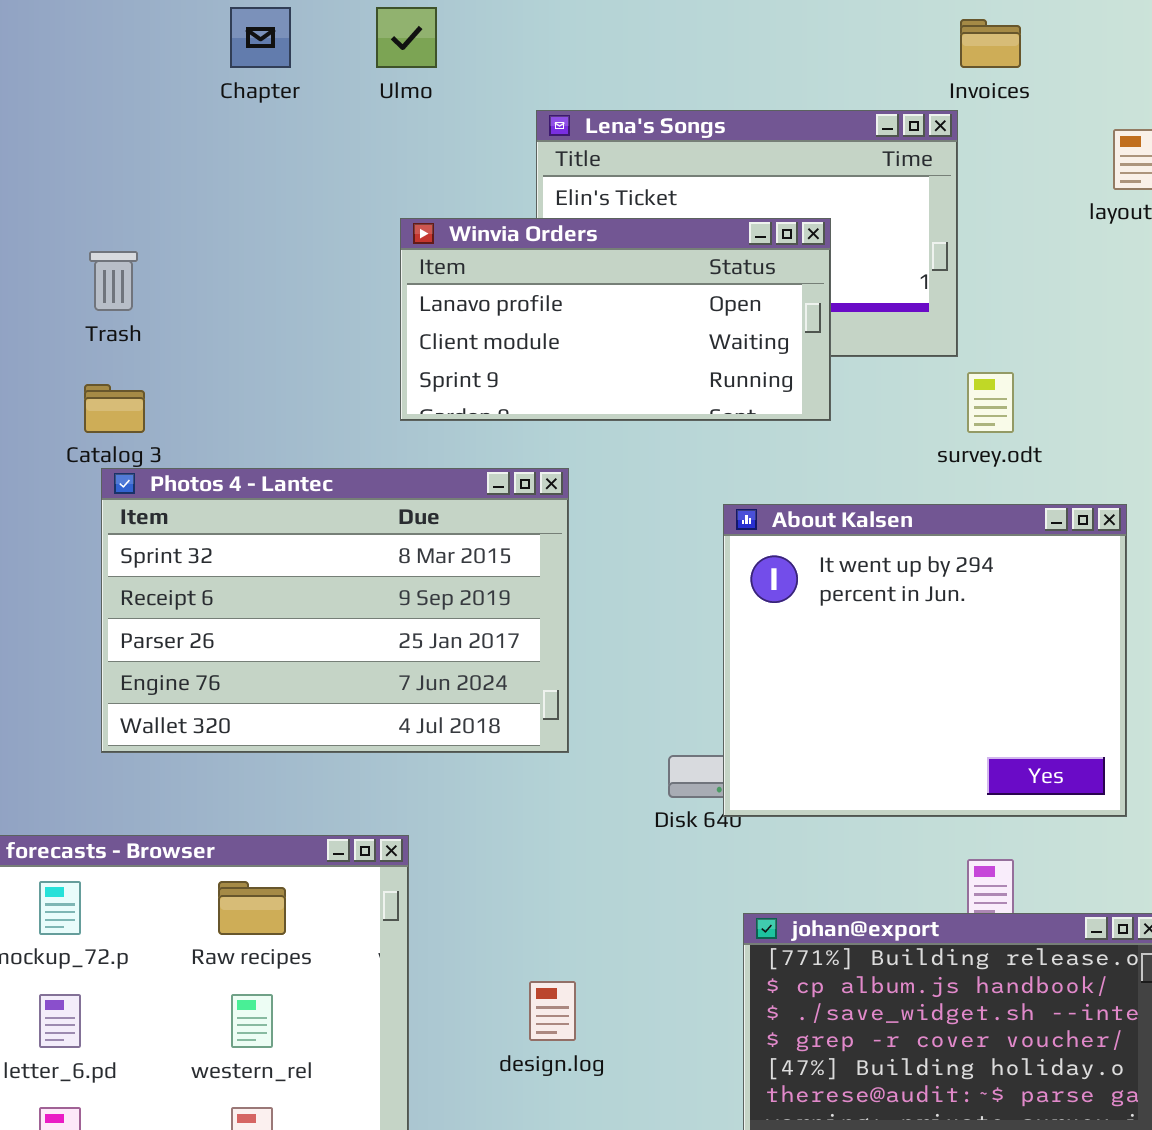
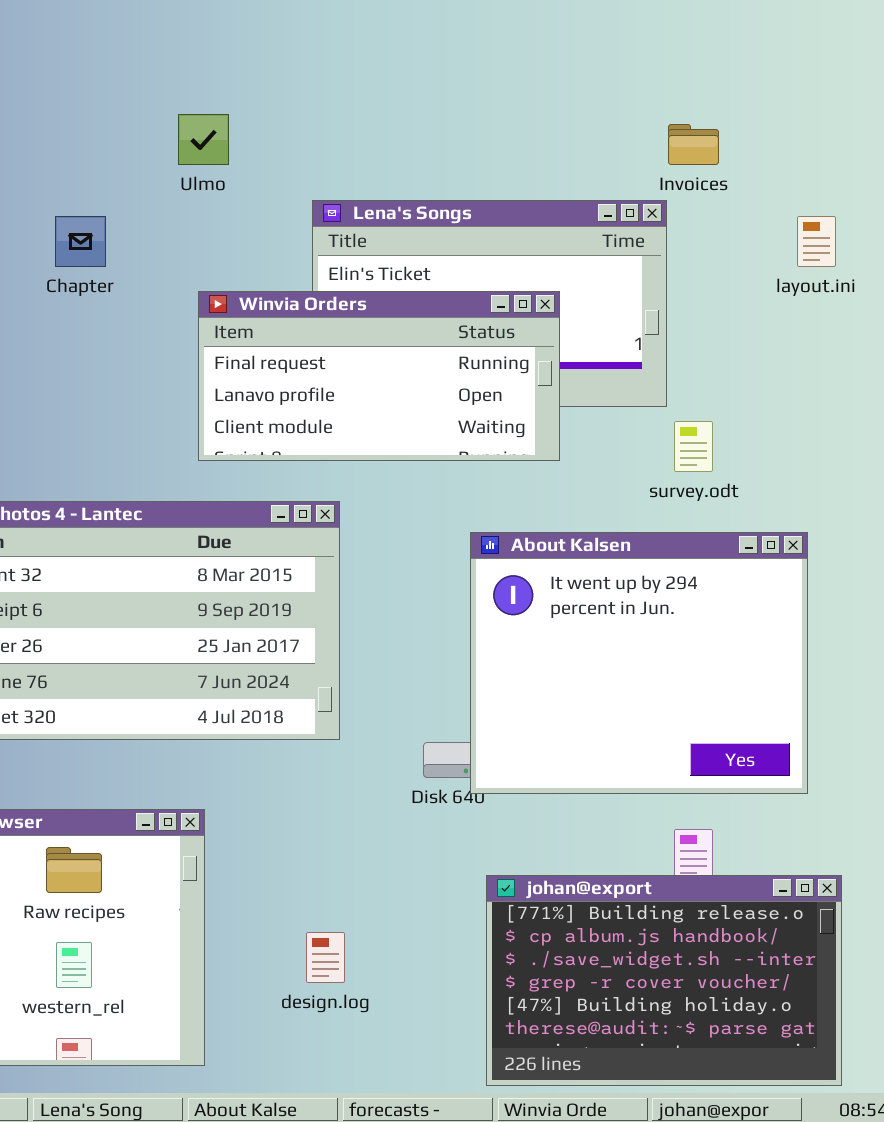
Chapter: [230,7,291,68] -> [55,216,106,267], moved
Winvia Orders: [400,218,831,421] -> [198,291,560,461], scrolled up 1 row

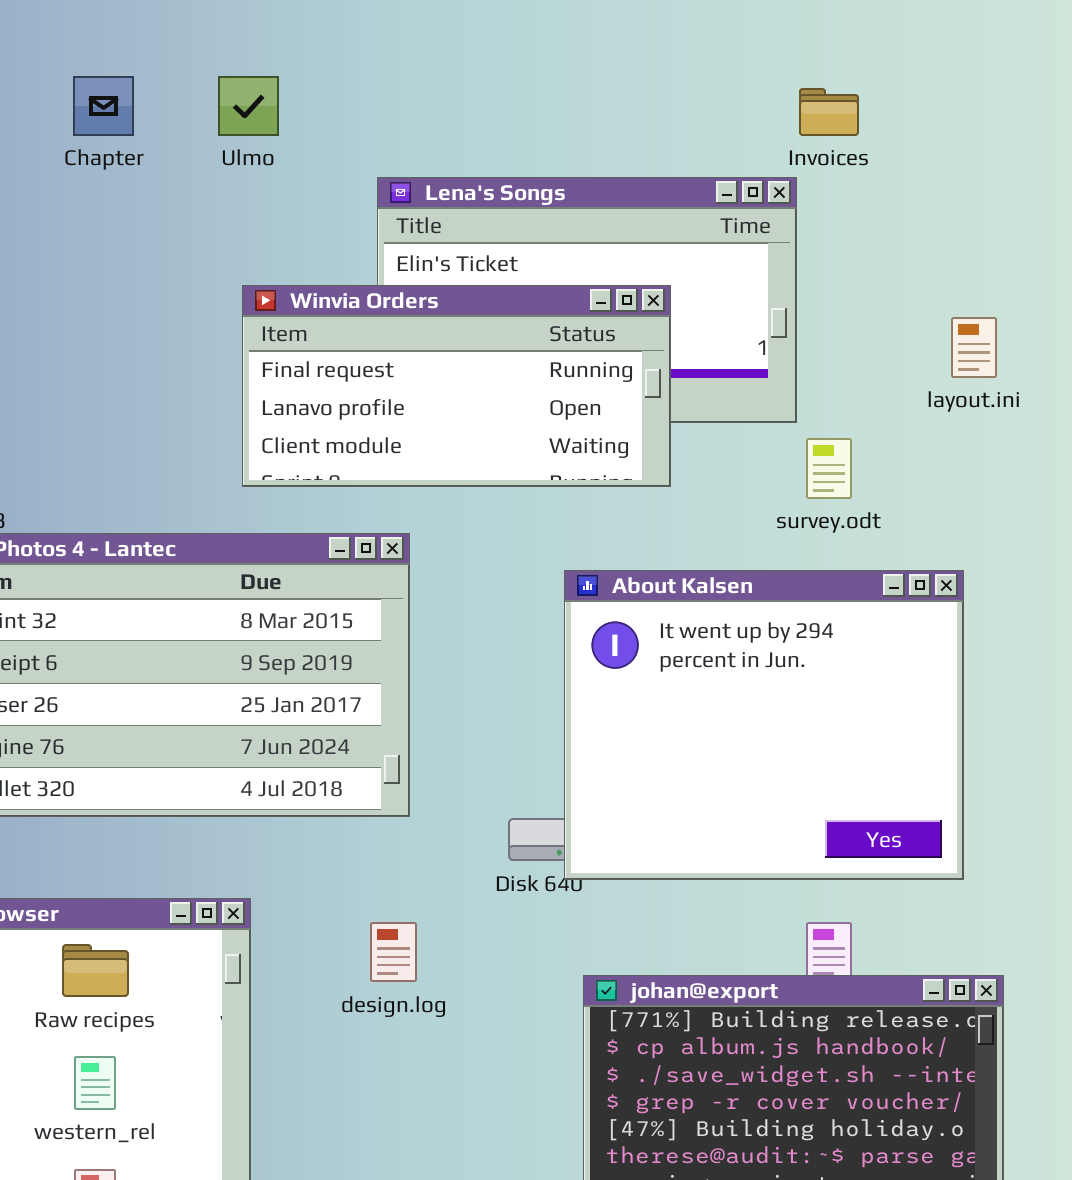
Chapter: [55,216,106,267] -> [73,76,134,136], moved
layout.ini: [797,216,836,267] -> [951,317,997,378], moved
design.log: [306,932,345,983] -> [370,922,417,982], moved

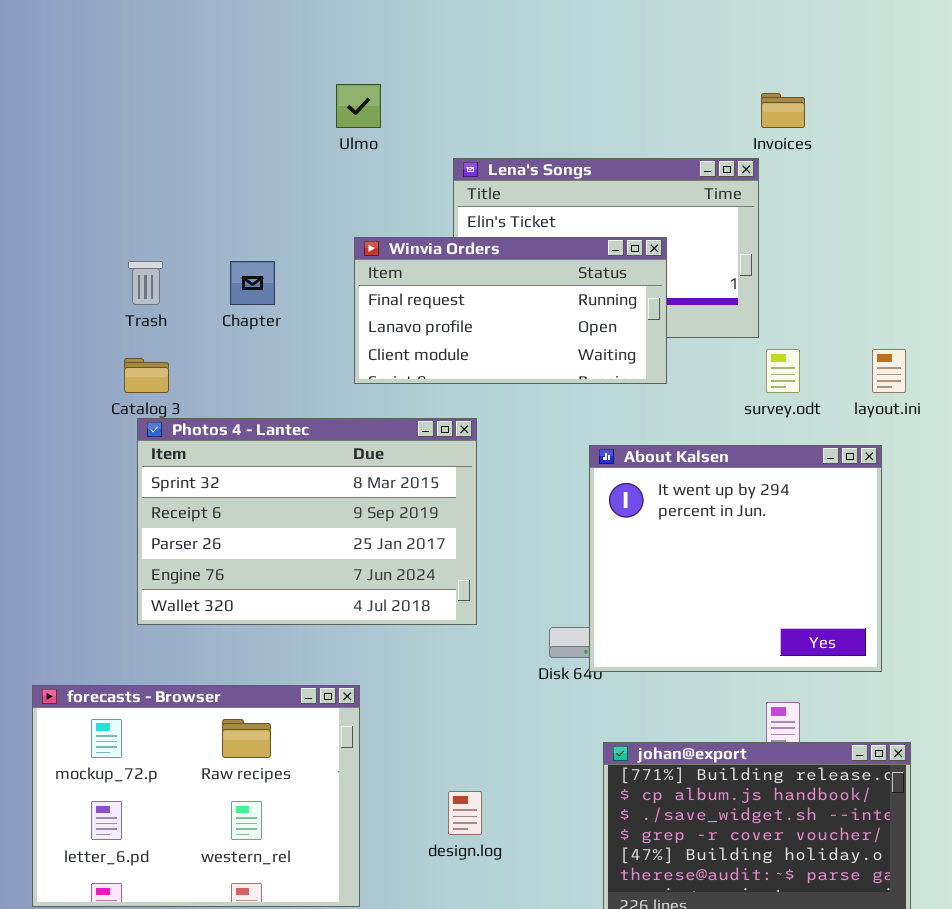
Chapter: [73,76,134,136] -> [230,261,275,305], moved
layout.ini: [951,317,997,378] -> [872,349,906,393], moved
design.log: [370,922,417,982] -> [448,791,482,835], moved

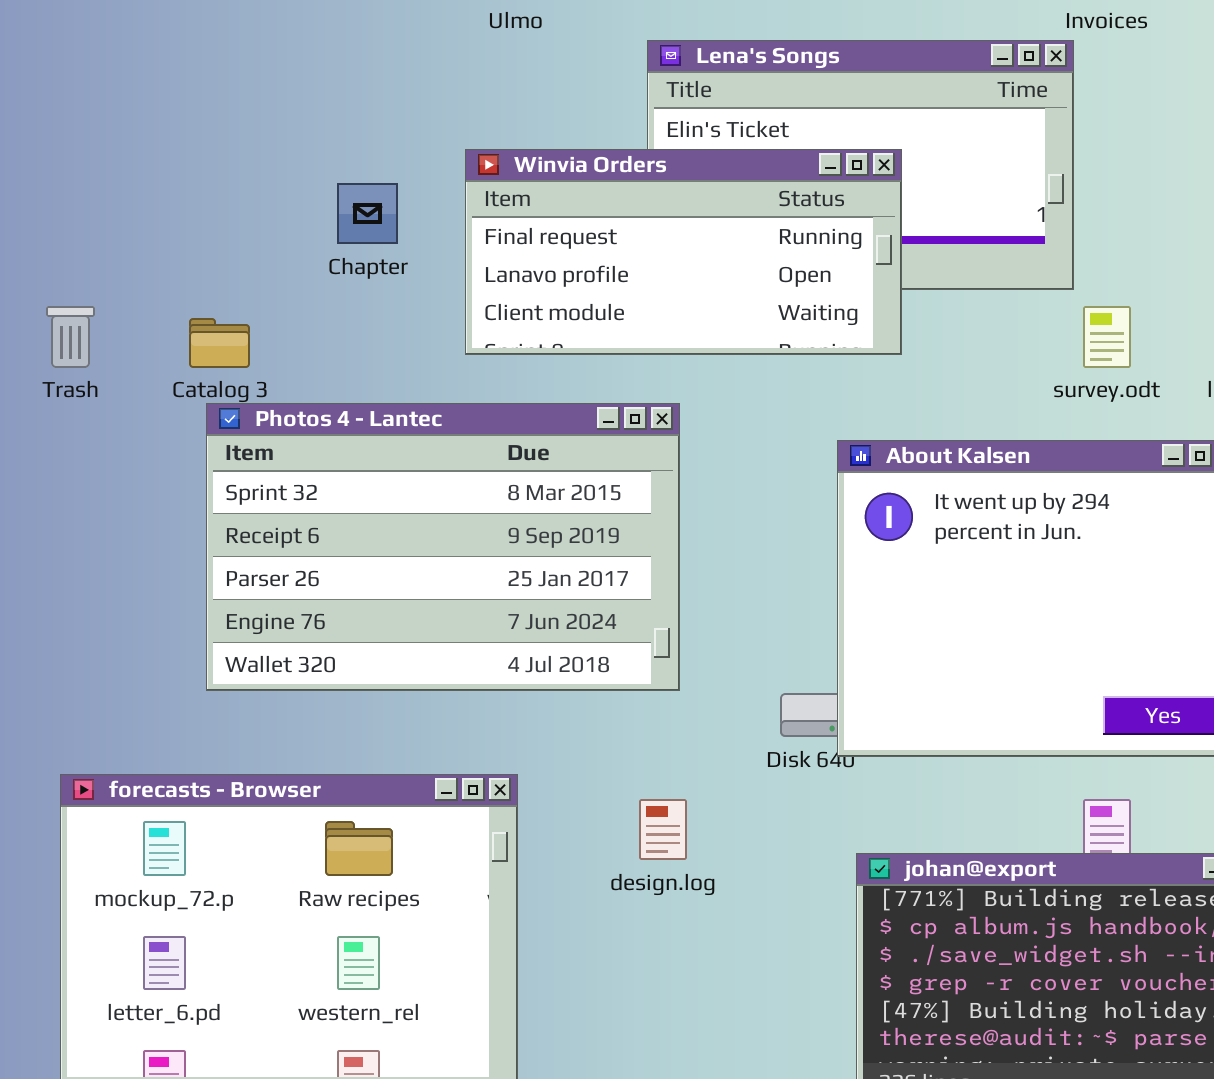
Winvia Orders: [354,237,667,384] -> [465,149,902,355], moved
Trash: [128,261,163,305] -> [46,306,95,368], moved
design.log: [448,791,482,835] -> [639,799,687,860], moved

